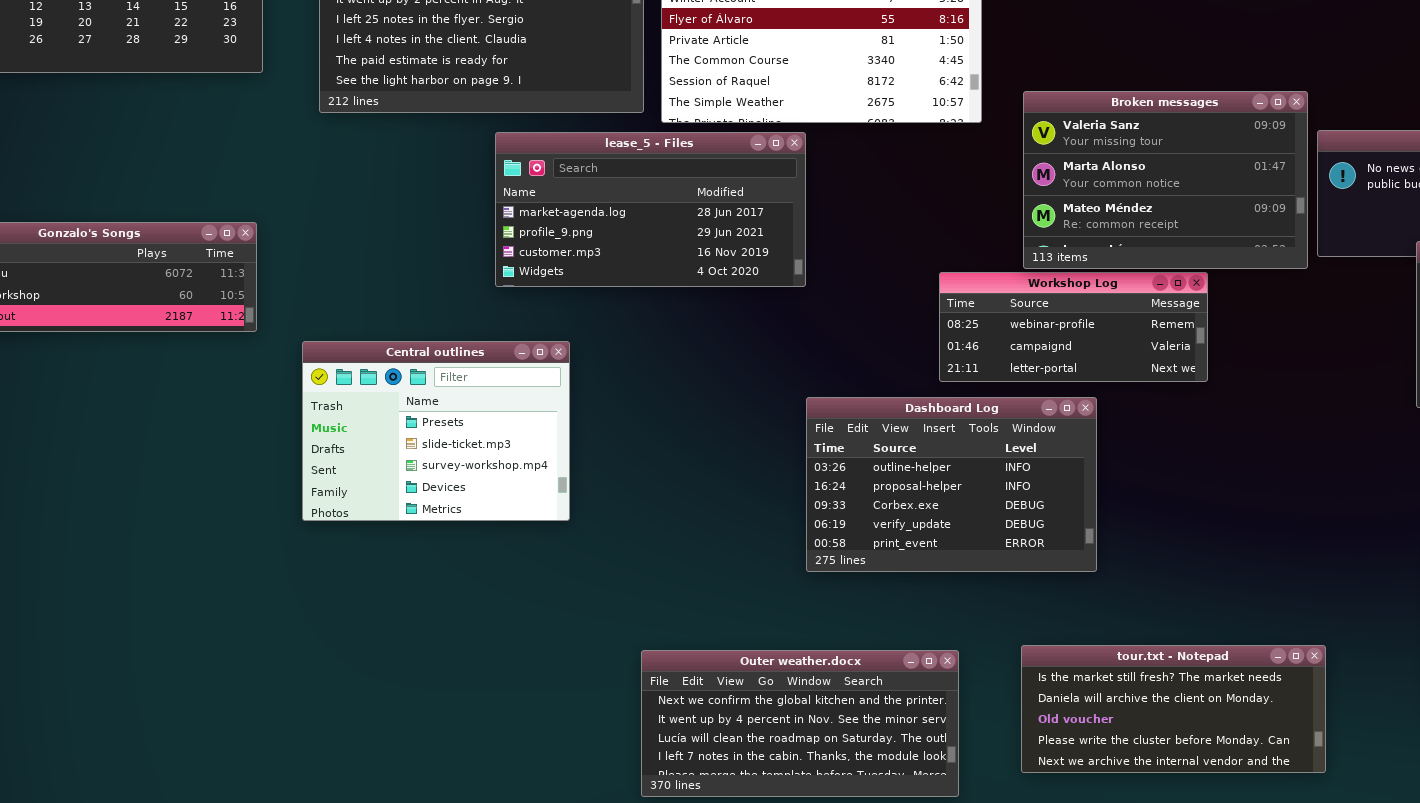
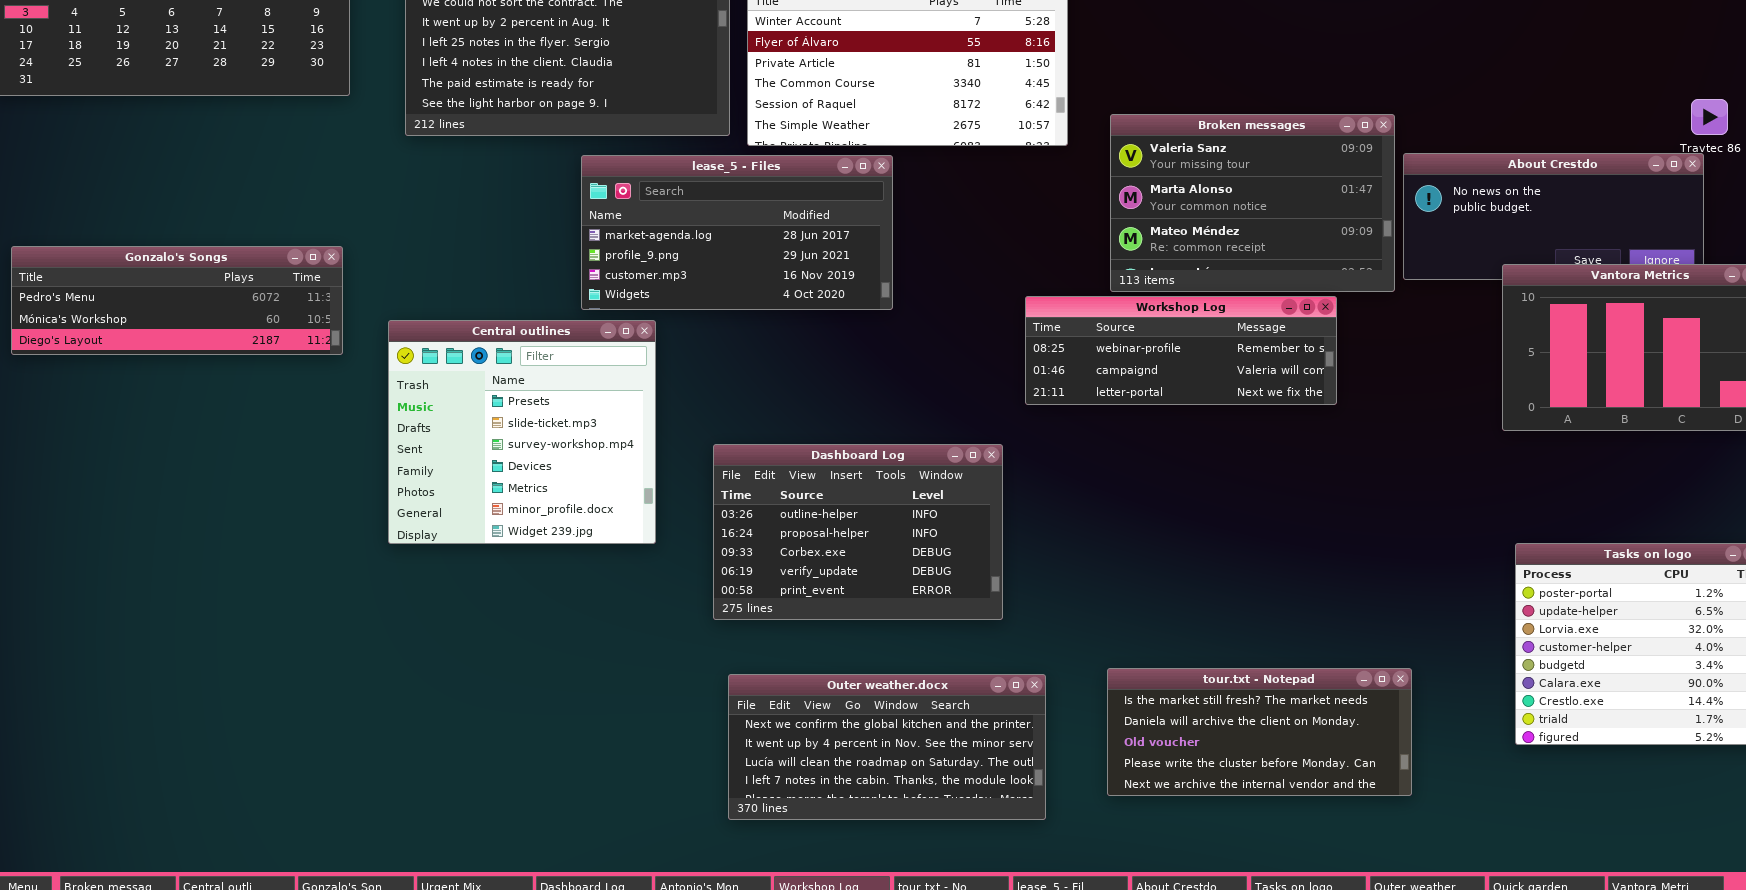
Workshop Log: [939,272,1208,382] -> [1025,296,1337,405], resized
Central outlines: [302,341,570,521] -> [388,320,656,544], resized
Dashboard Log: [806,397,1097,572] -> [713,444,1003,620], moved

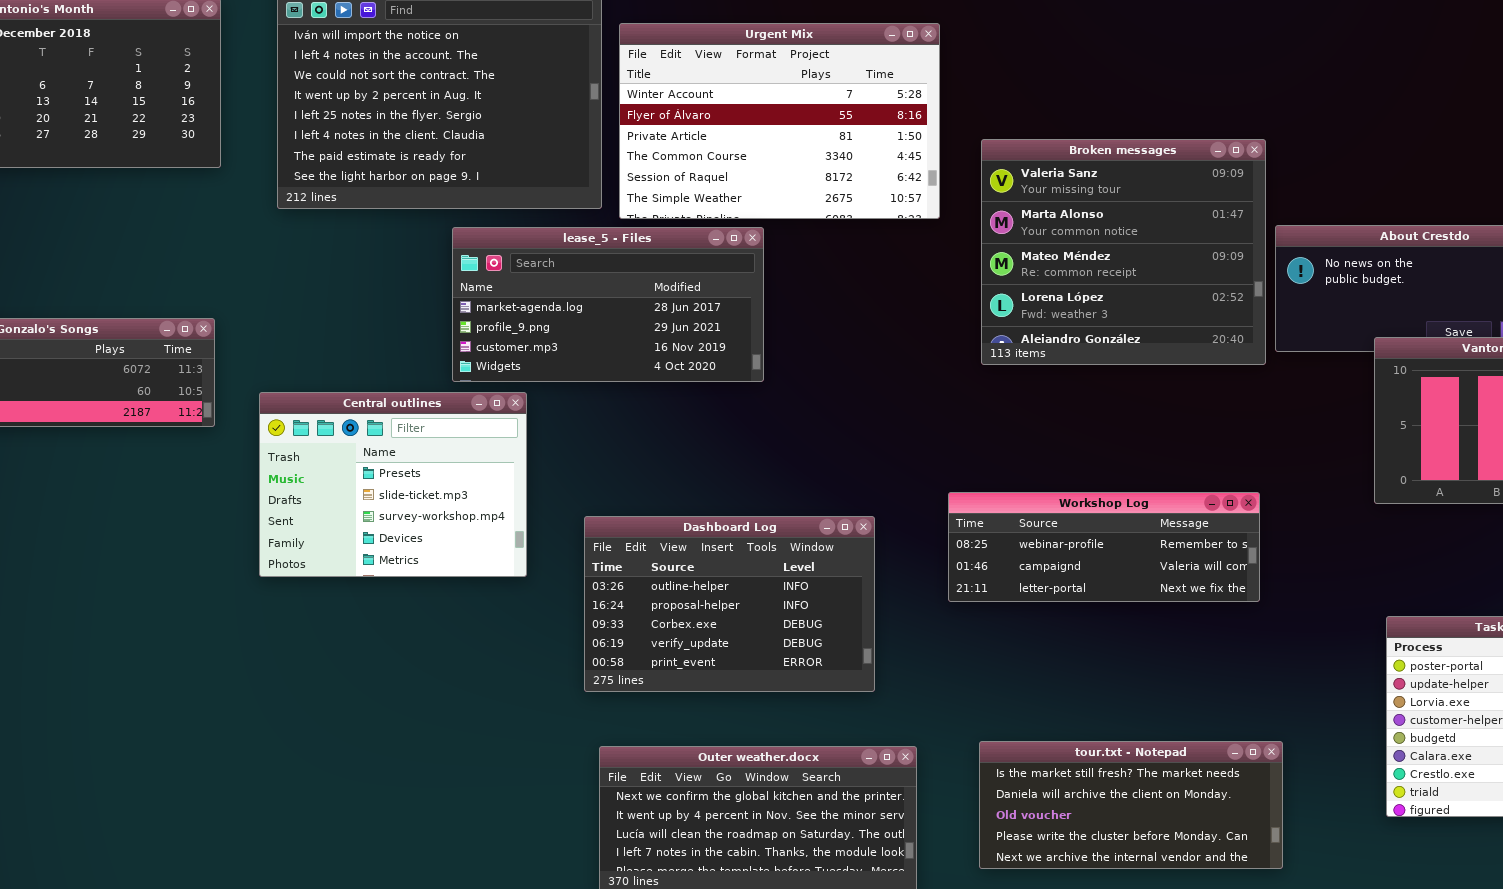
Broken messages: [1110,114,1395,292] -> [981,139,1266,365], resized
Workshop Log: [1025,296,1337,405] -> [948,492,1260,602], moved
Central outlines: [388,320,656,544] -> [259,392,527,577], resized

